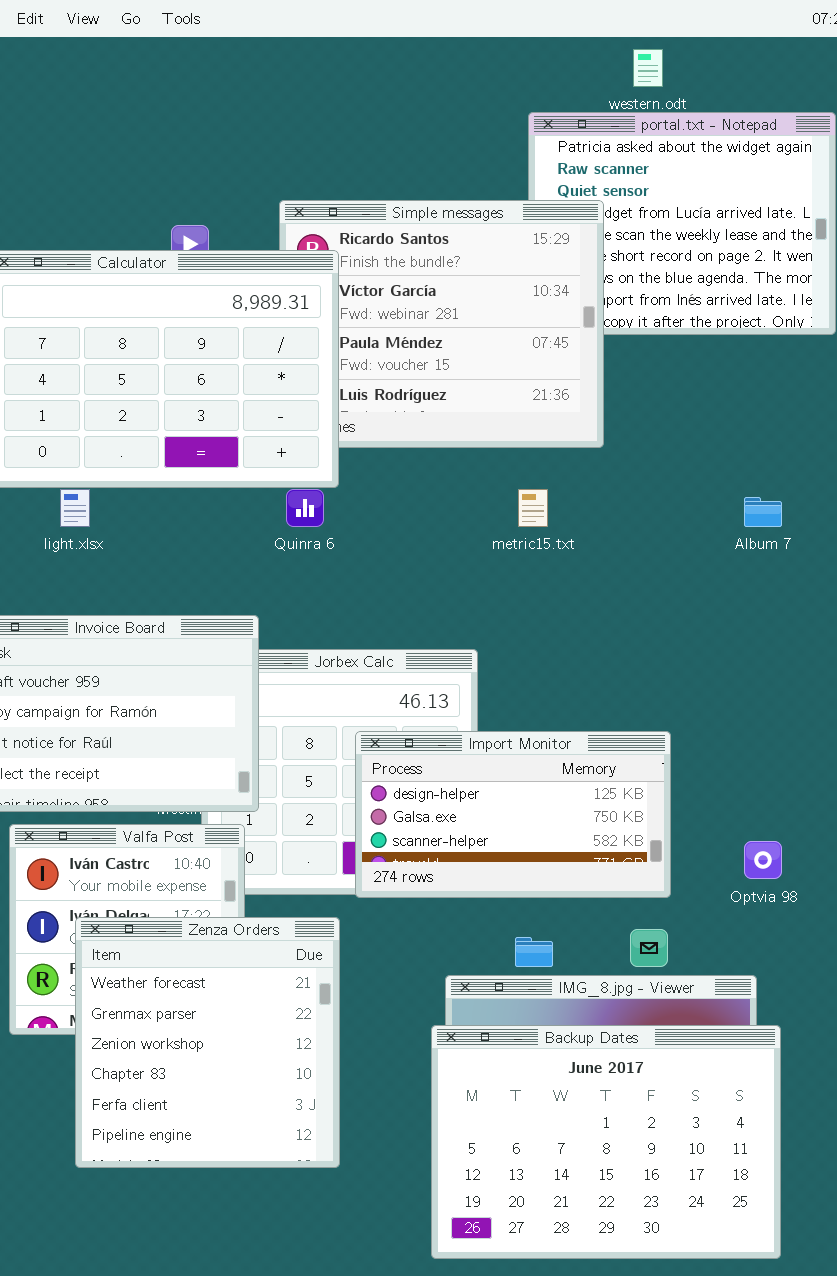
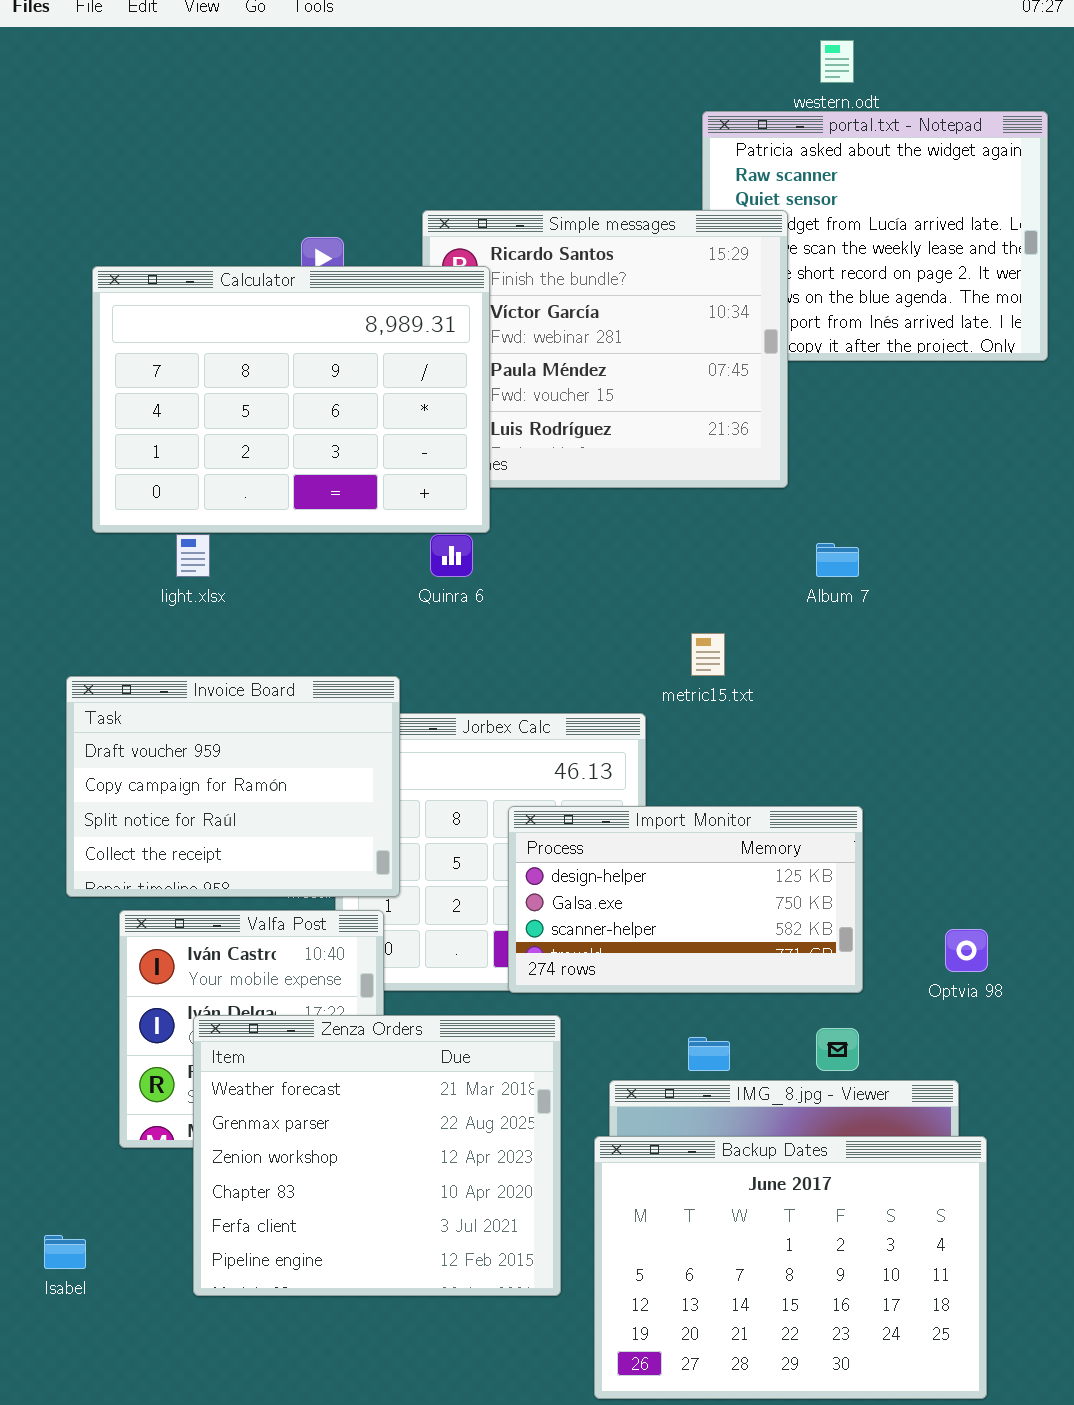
metric15.txt: [518,489,548,527] -> [691,633,725,676], moved
Album 7: [744,497,782,527] -> [816,543,859,577], moved
Zenza Orders: [75,917,340,1168] -> [193,1015,561,1296], resized

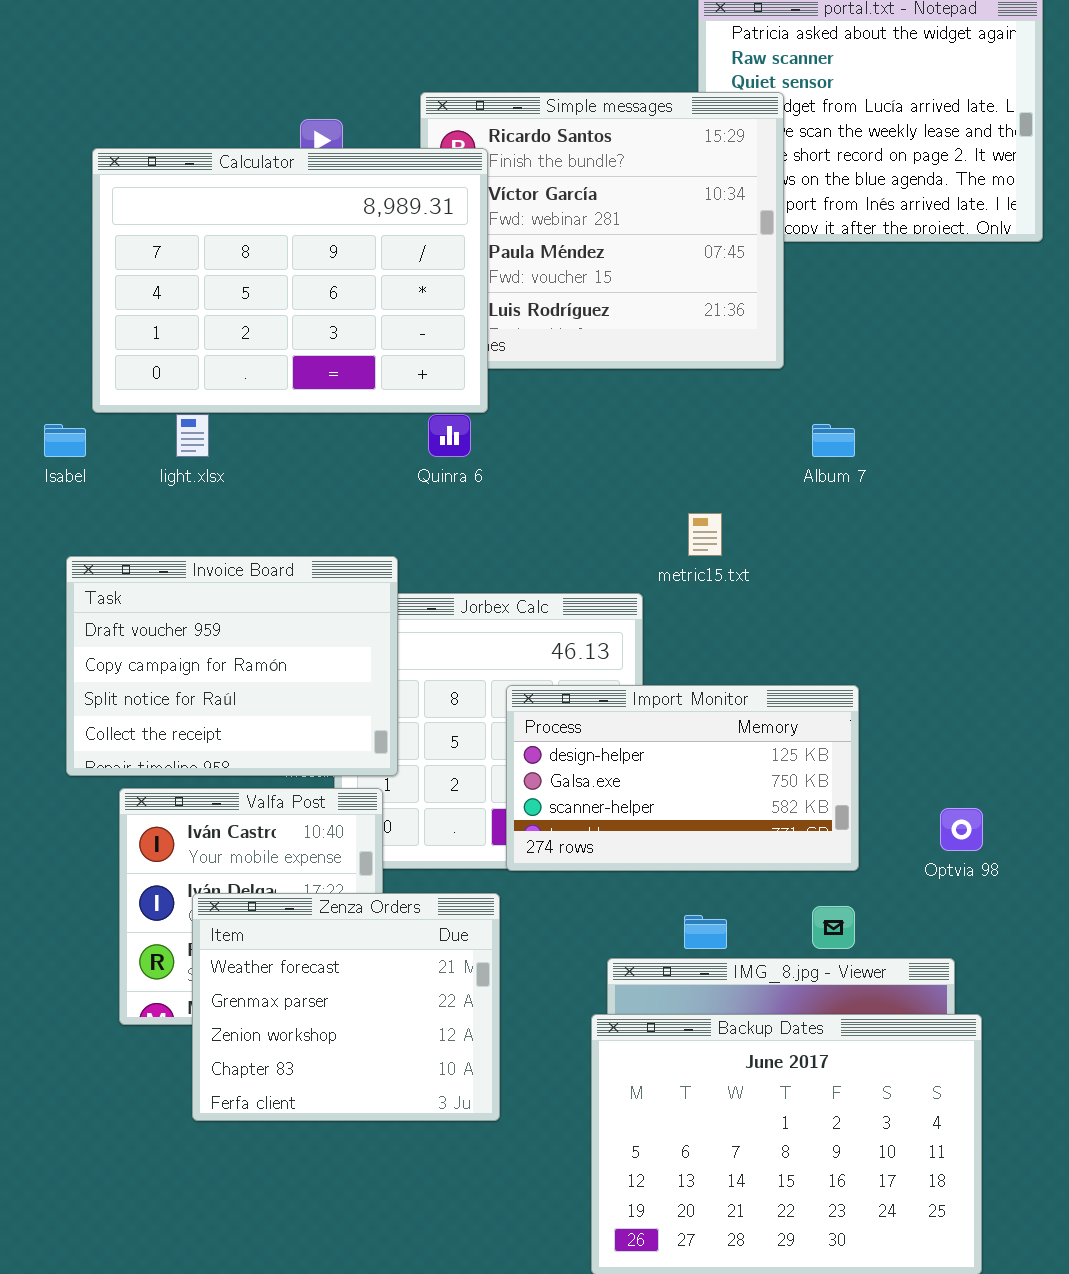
Zenza Orders: [193,1015,561,1296] -> [192,893,500,1121], resized
Isabel: [44,1235,86,1269] -> [44,424,86,457], moved

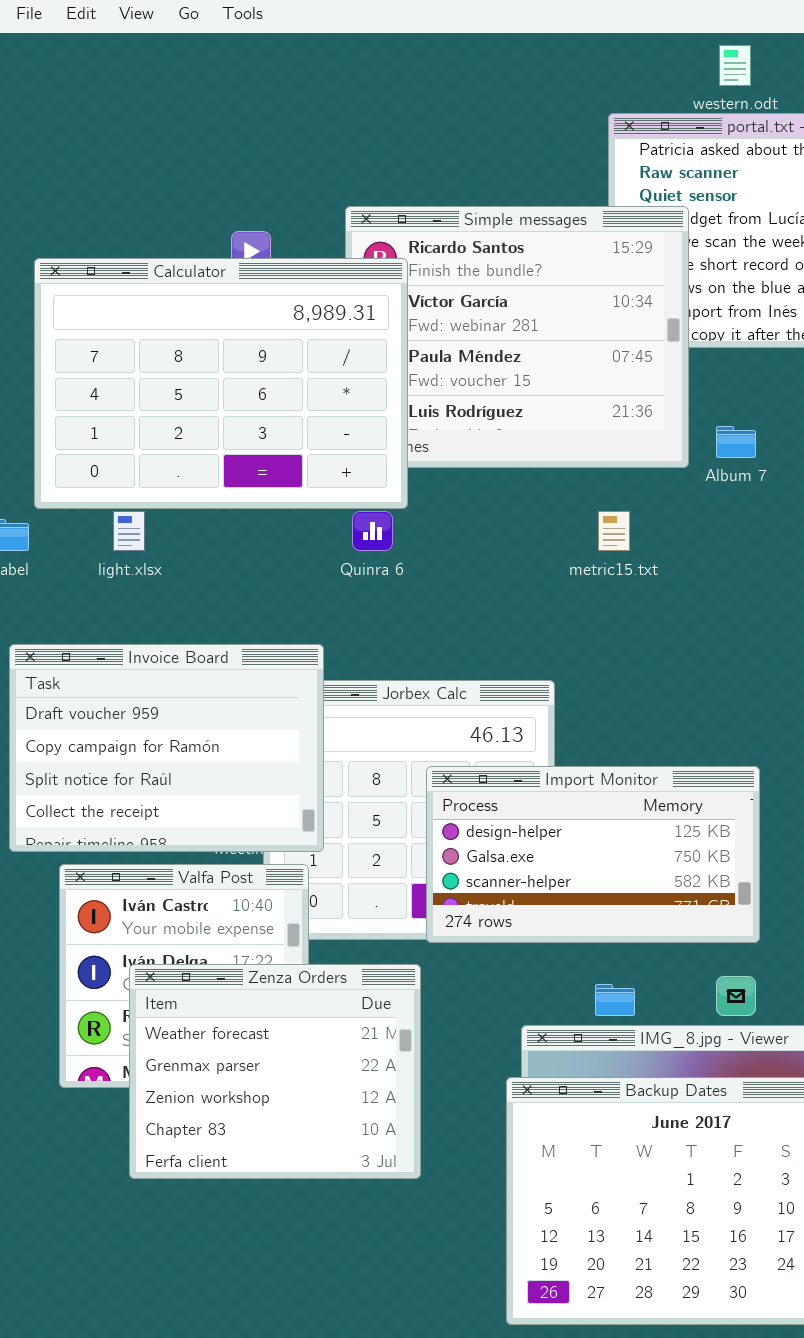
Album 7: [812,424,855,457] -> [716,426,756,458], moved
metric15.txt: [688,513,722,556] -> [598,511,630,551], moved

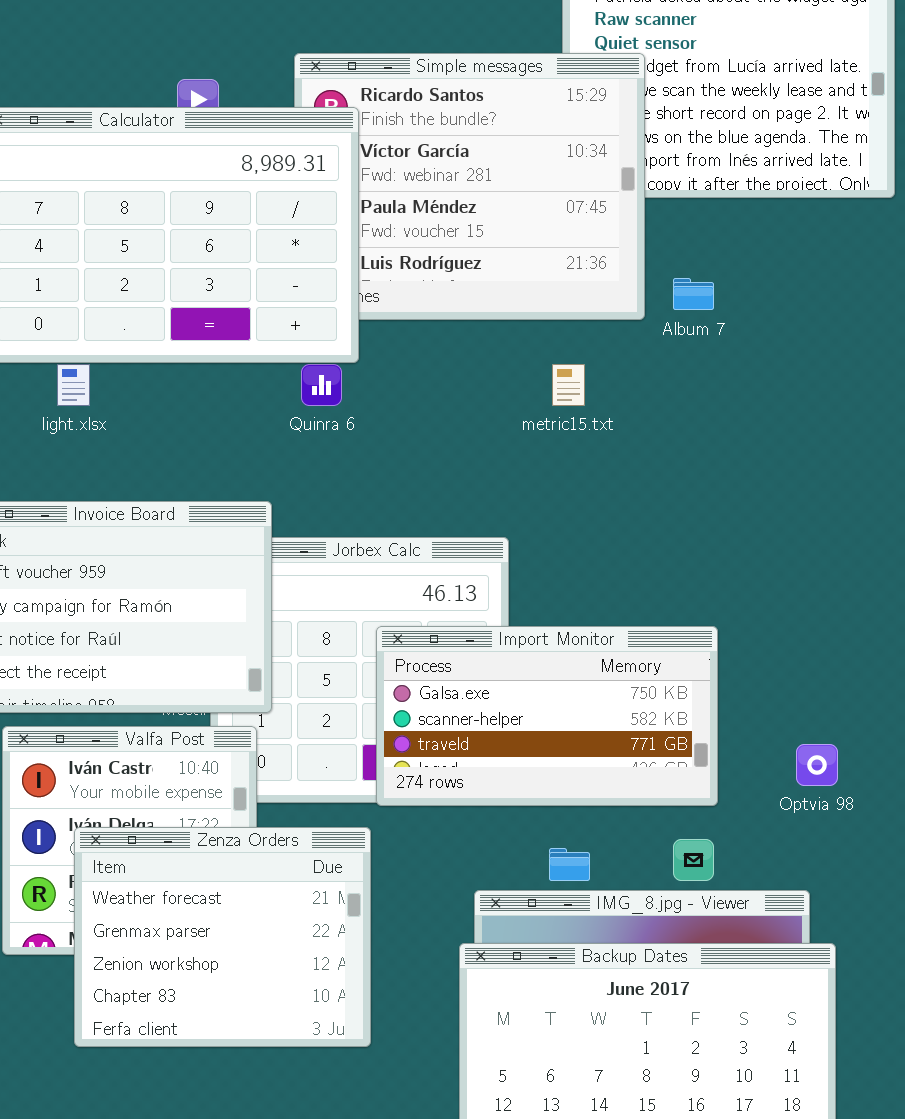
Import Monitor: [426,766,760,943] -> [376,626,718,806], scrolled down 1 row

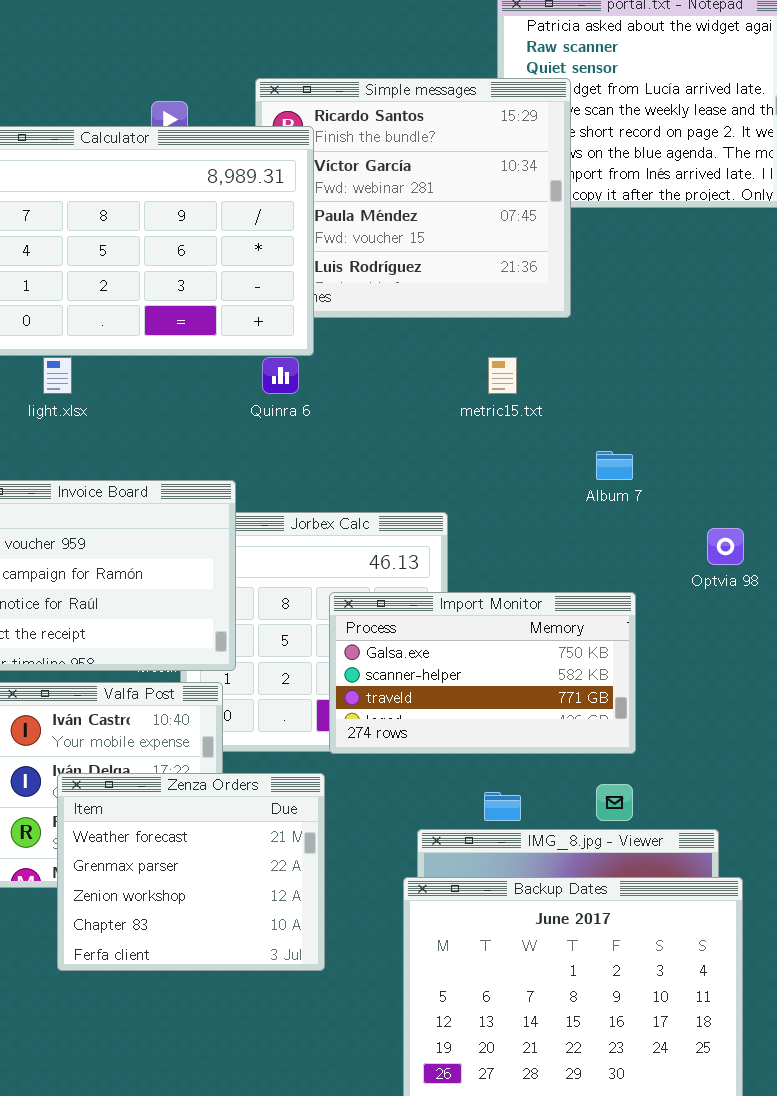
Album 7: [673,278,714,310] -> [596,451,633,480], moved
Optvia 98: [796,744,838,786] -> [707,528,744,565], moved

